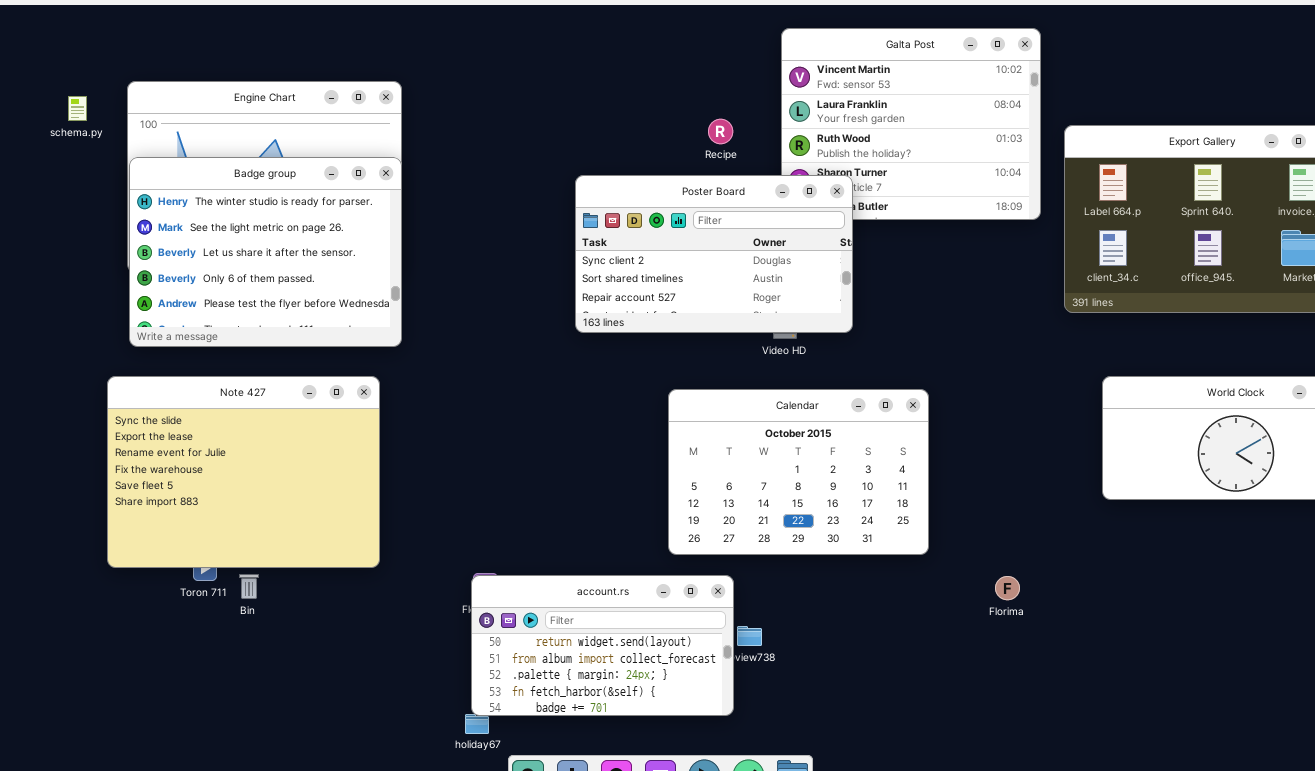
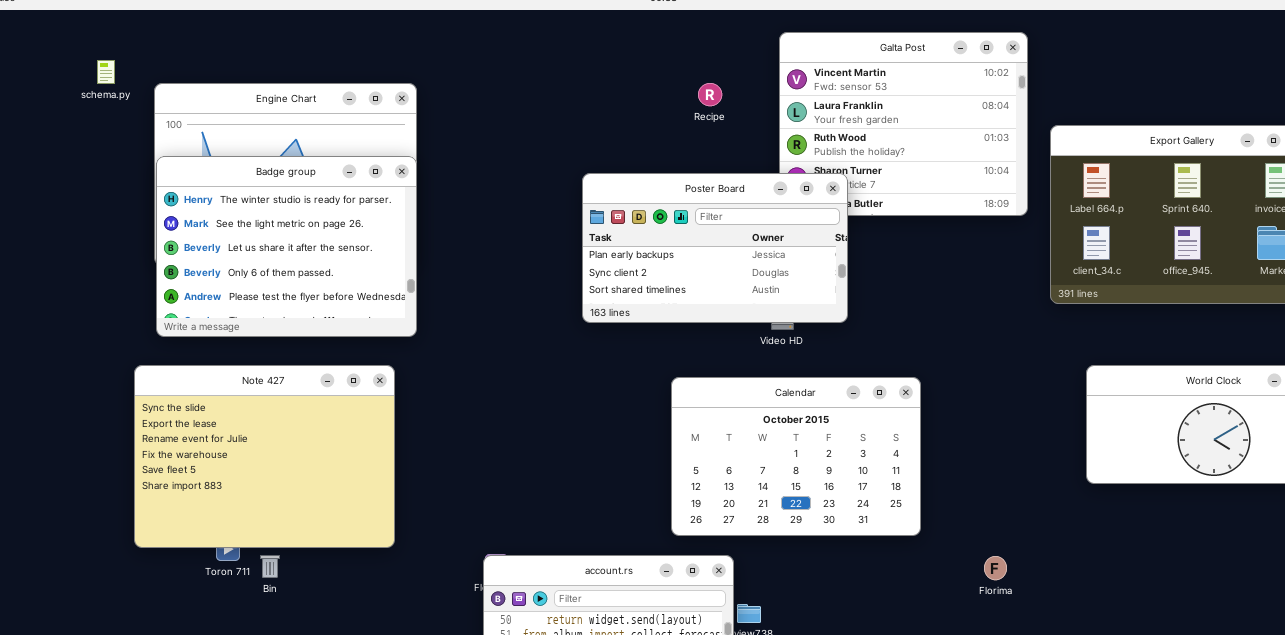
schema.py: [68,96,87,121] -> [97,60,115,84], moved
Recipe: [708,119,733,144] -> [698,83,722,106], moved
Poster Board: [575,175,853,333] -> [582,173,848,323], scrolled up 1 row

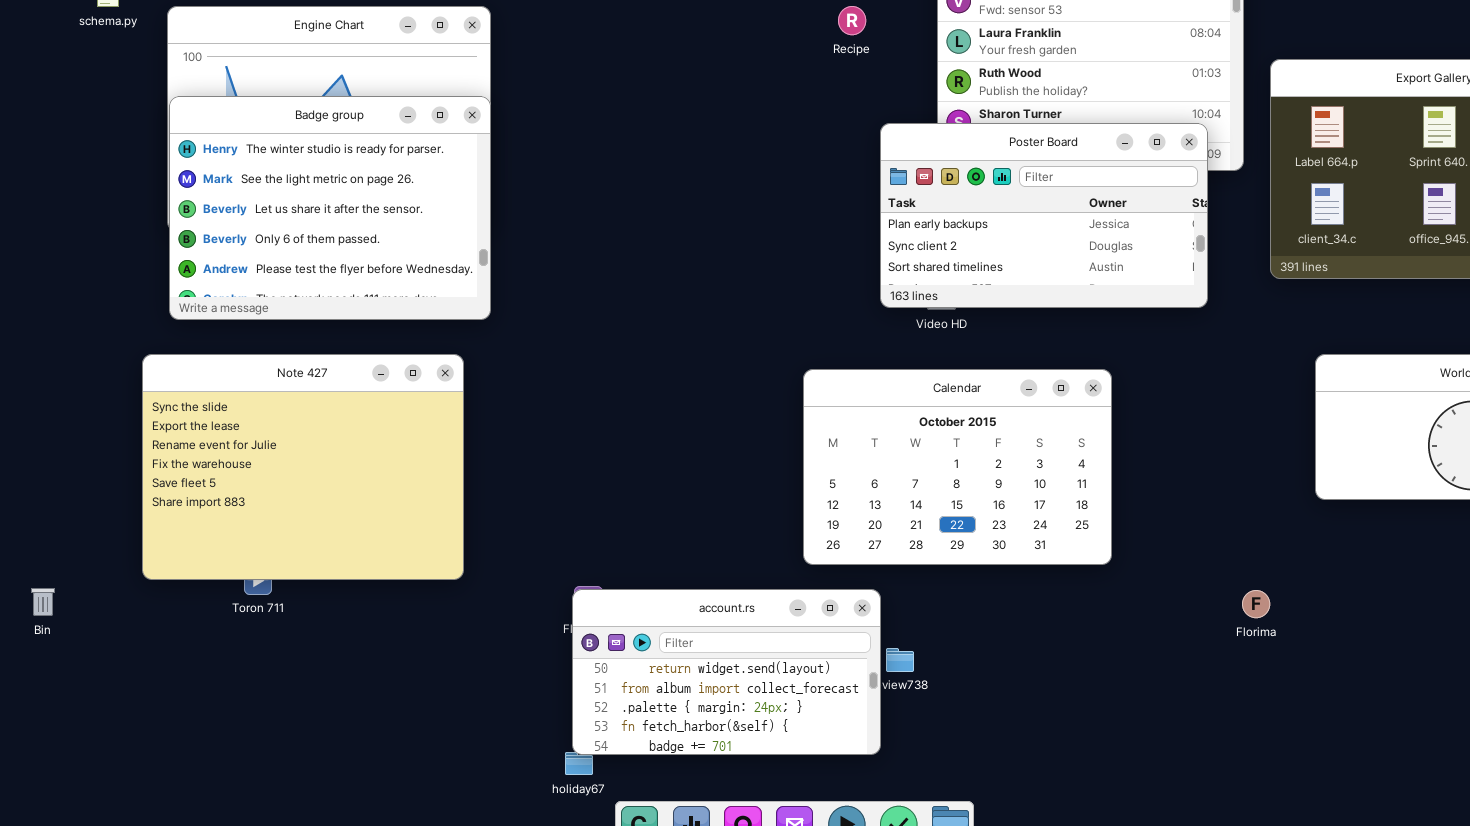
Poster Board: [582,173,848,323] -> [880,123,1208,308], moved
Bin: [260,555,280,578] -> [31,588,55,616], moved
Florima: [984,556,1007,580] -> [1242,590,1270,618], moved

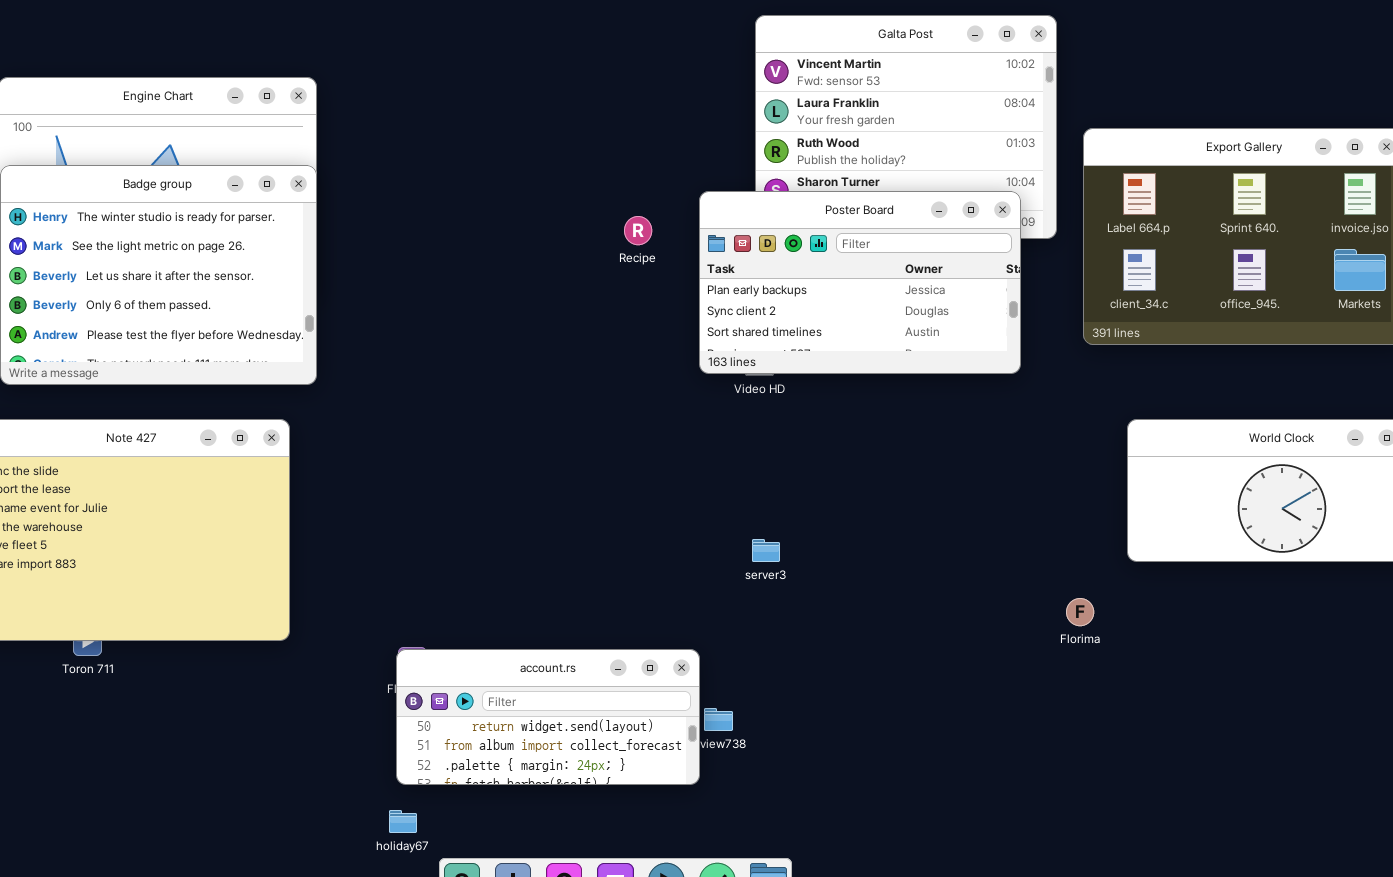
Recipe: [838,6,866,35] -> [624,216,652,245], moved
Calendar: [803,369,1112,565] -> none, closed
account.rs: [572,589,881,755] -> [396,649,700,785], resized
Florima: [1242,590,1270,618] -> [1066,598,1094,626], moved

